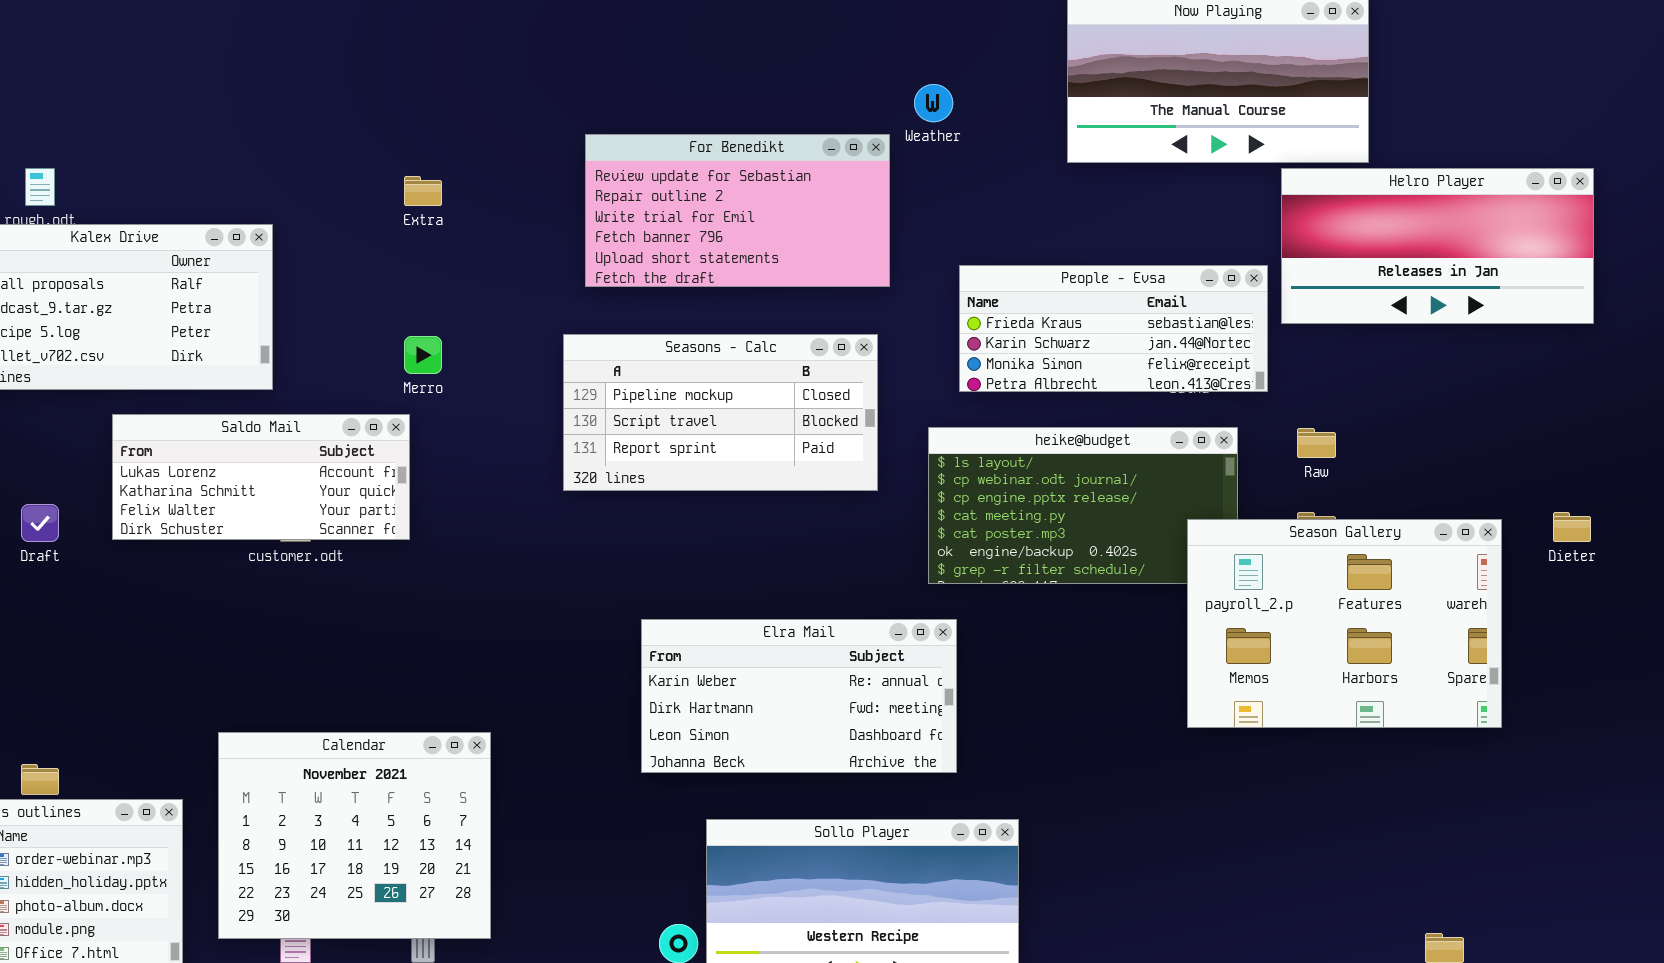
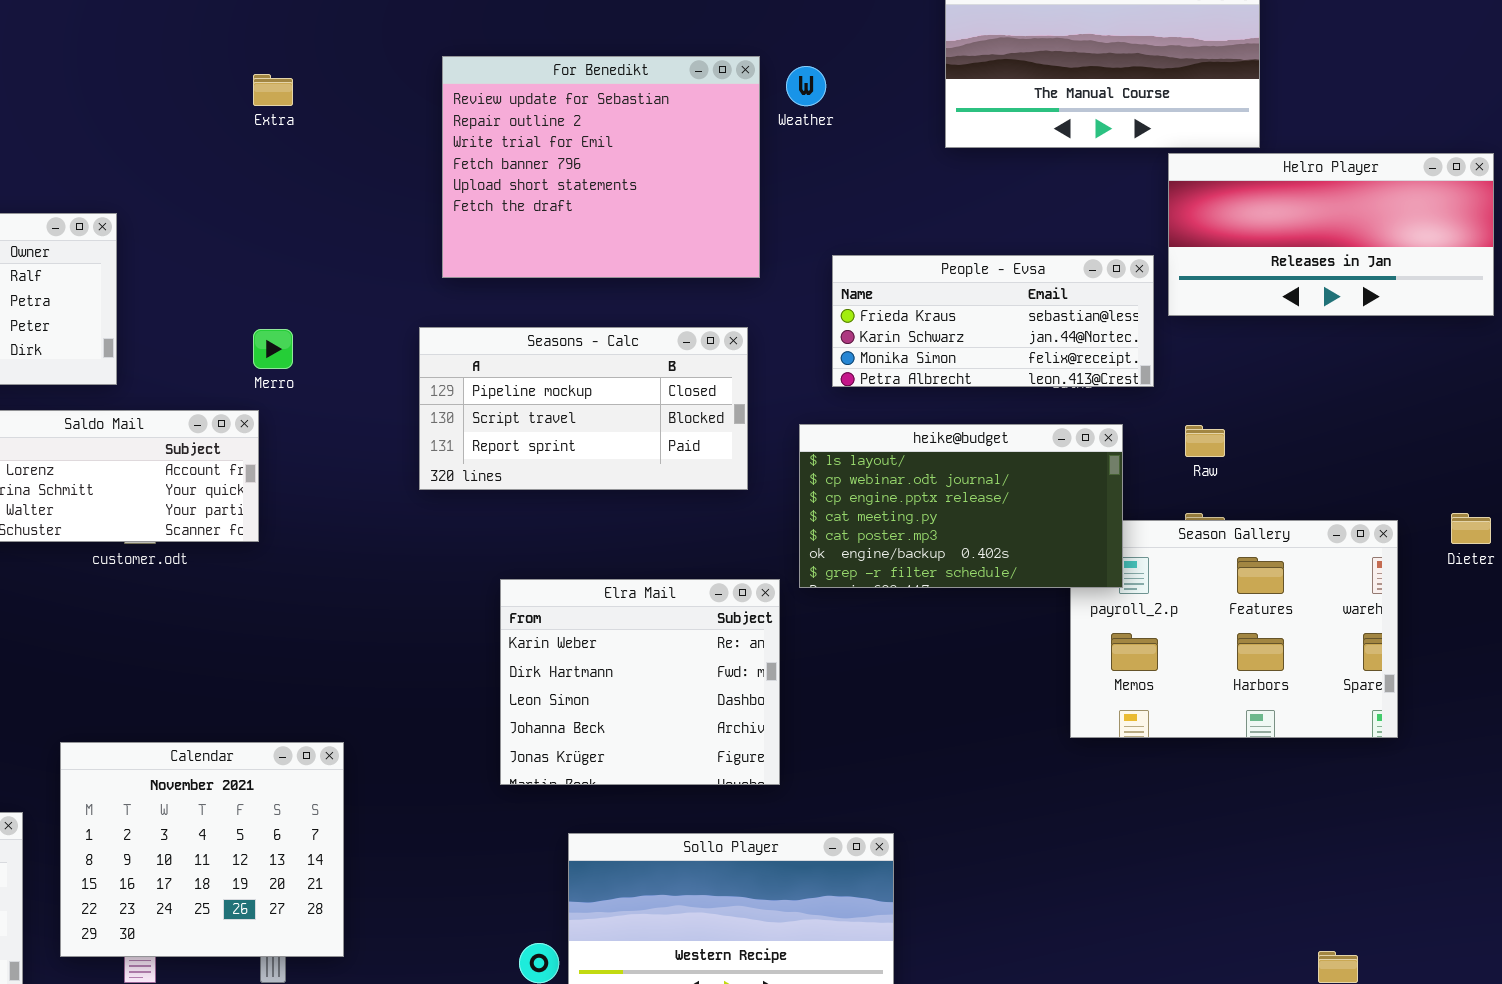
For Benedikt: [585,134,890,287] -> [442,56,760,278], resized
Extra: [404,176,442,206] -> [253,74,293,106], moved
heike@budget: [928,427,1238,584] -> [799,424,1123,588], raised
Elra Mail: [641,619,957,773] -> [500,579,780,785], resized

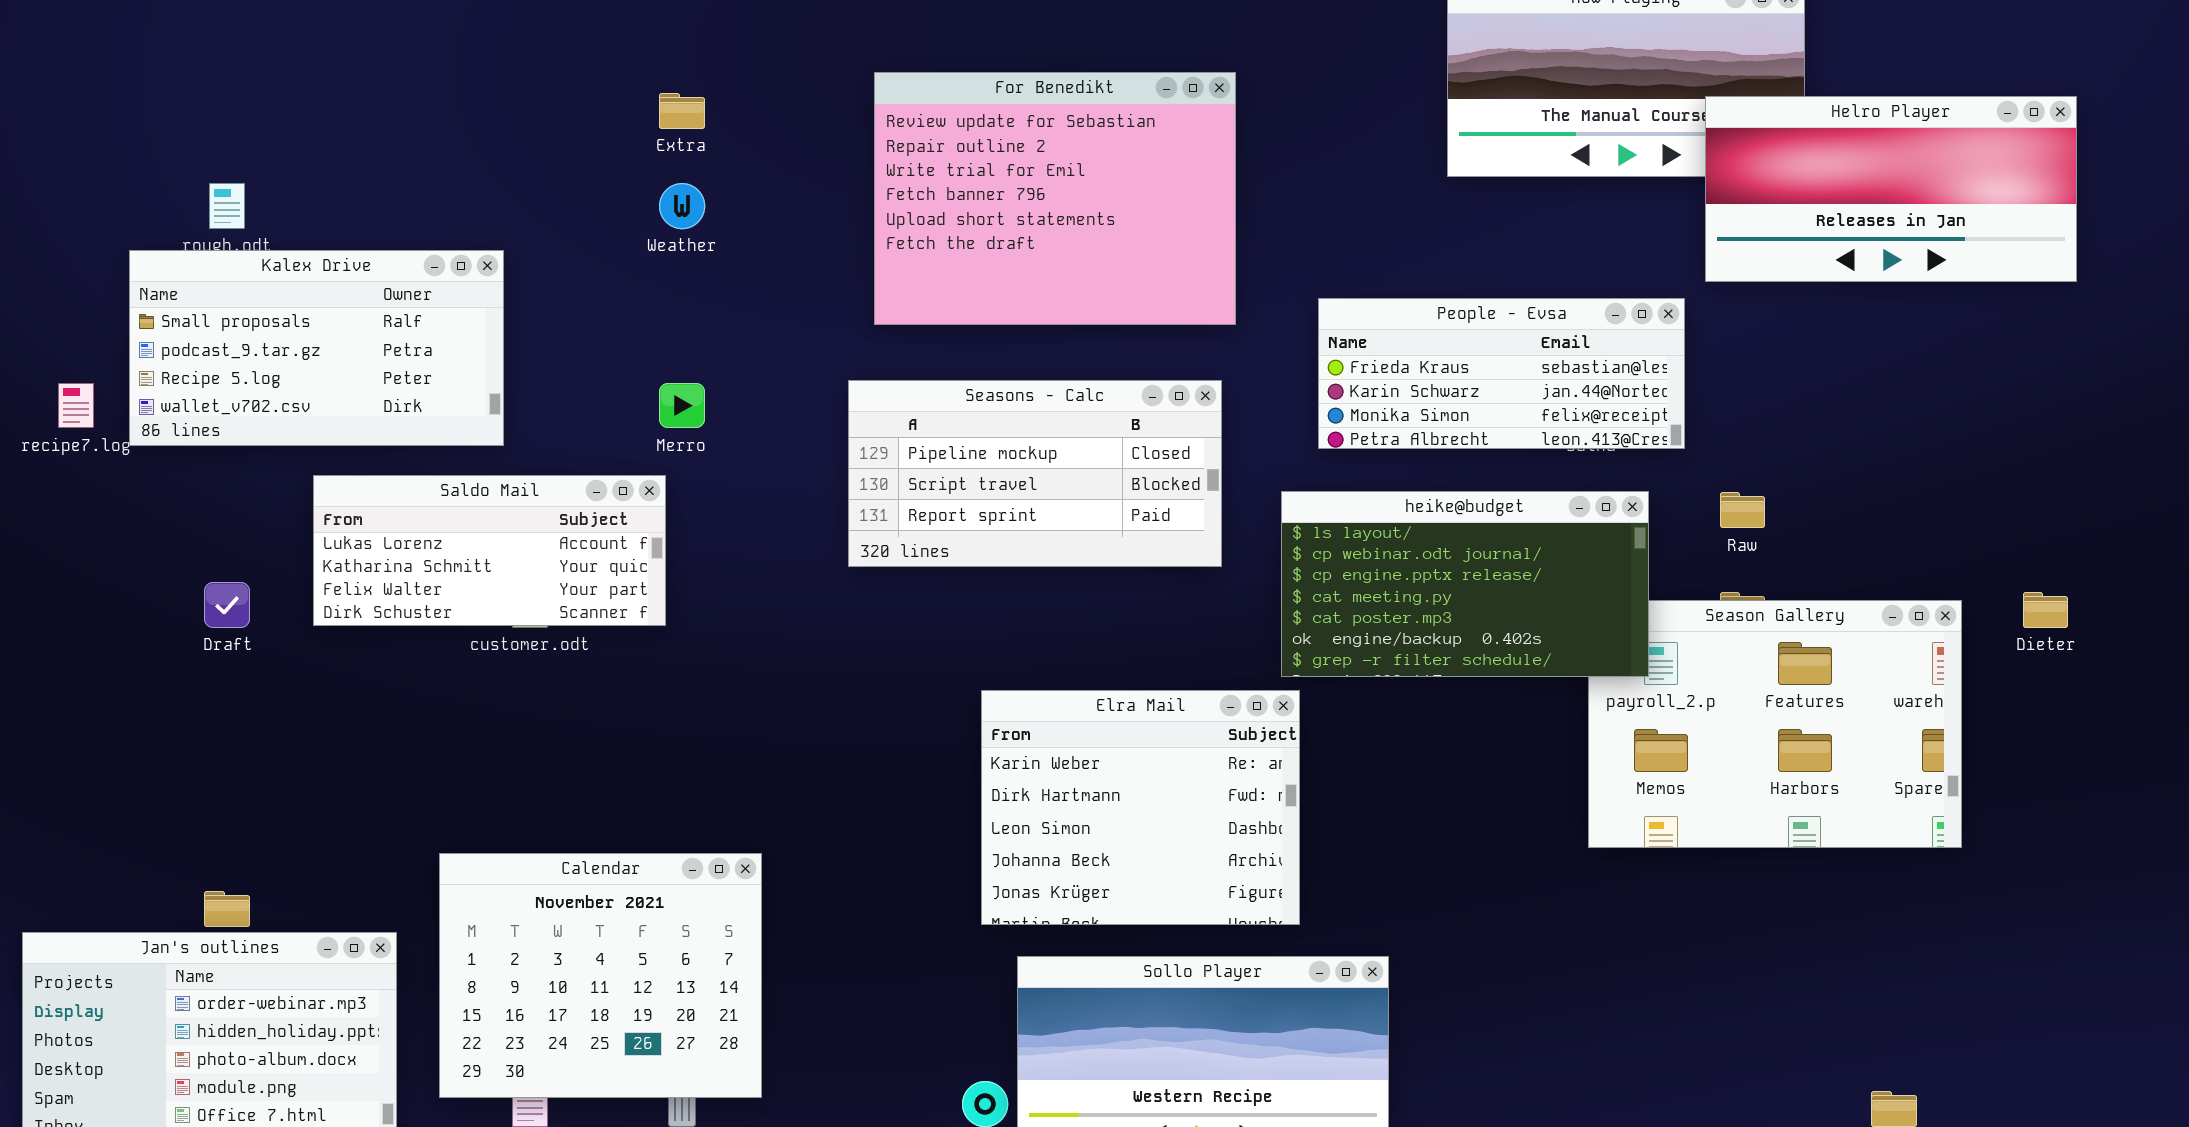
Weather: [786,66,826,106] -> [659,183,705,229], moved
Helro Player: [1168,153,1494,316] -> [1705,96,2077,282], moved
Elra Mail: [500,579,780,785] -> [981,690,1300,925], moved

